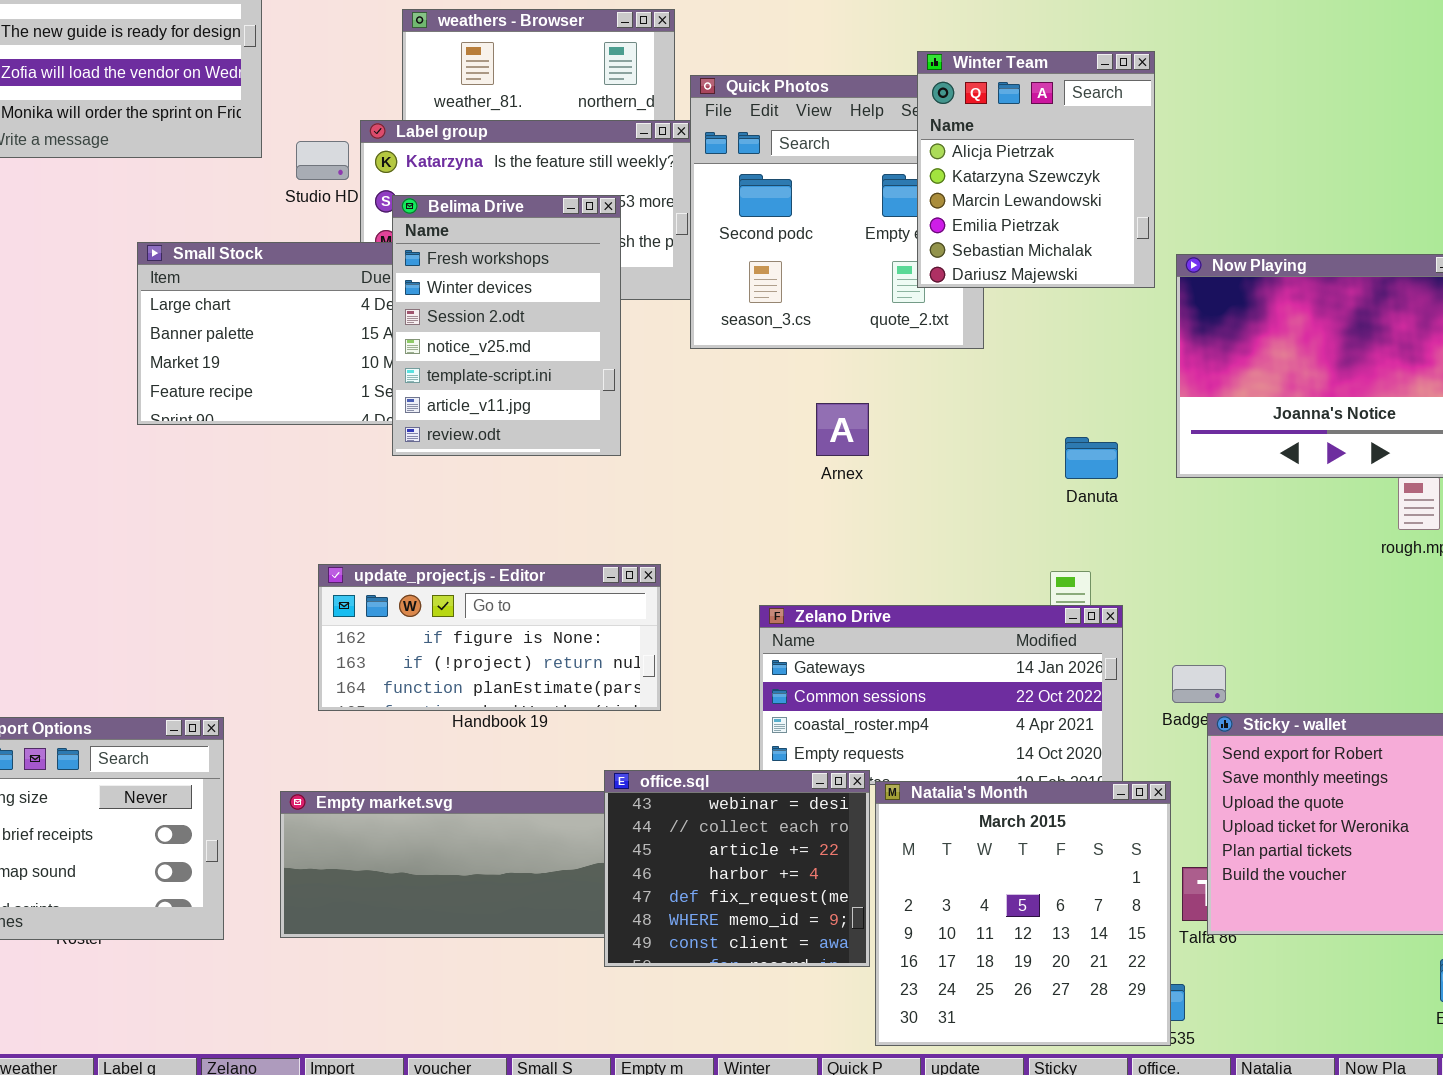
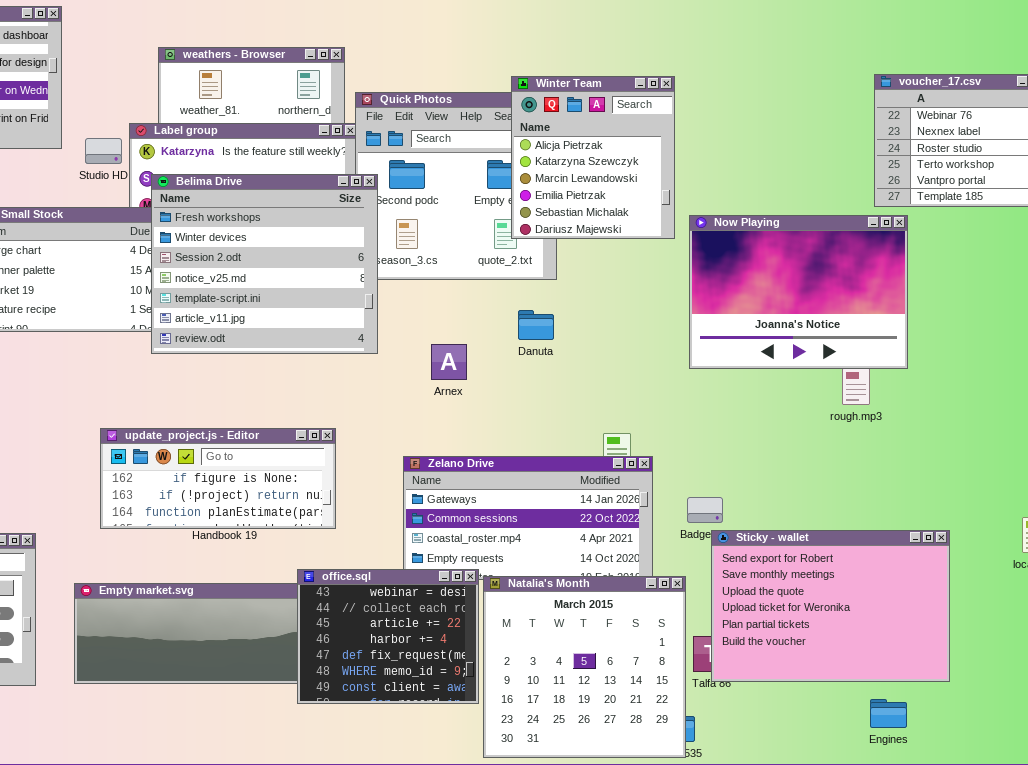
Belima Drive: [392,195,621,456] -> [151,174,378,354], resized
Arnex: [816,403,869,456] -> [431,344,467,380], moved
Danuta: [1065,437,1118,479] -> [518,310,554,340], moved

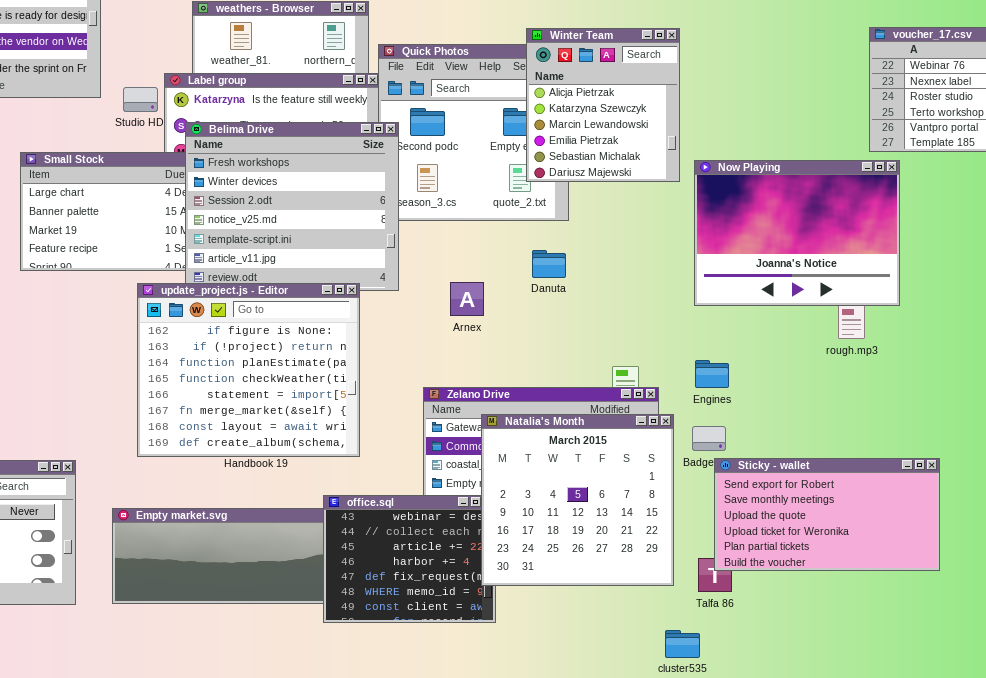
update_project.js - Editor: [100,428,336,529] -> [137,283,360,457], resized
Sticky - wallet: [711,530,950,682] -> [714,458,940,571], resized
Natalia's Month: [483,576,686,758] -> [481,414,674,586], moved
Engines: [870,699,907,728] -> [695,360,729,388], moved

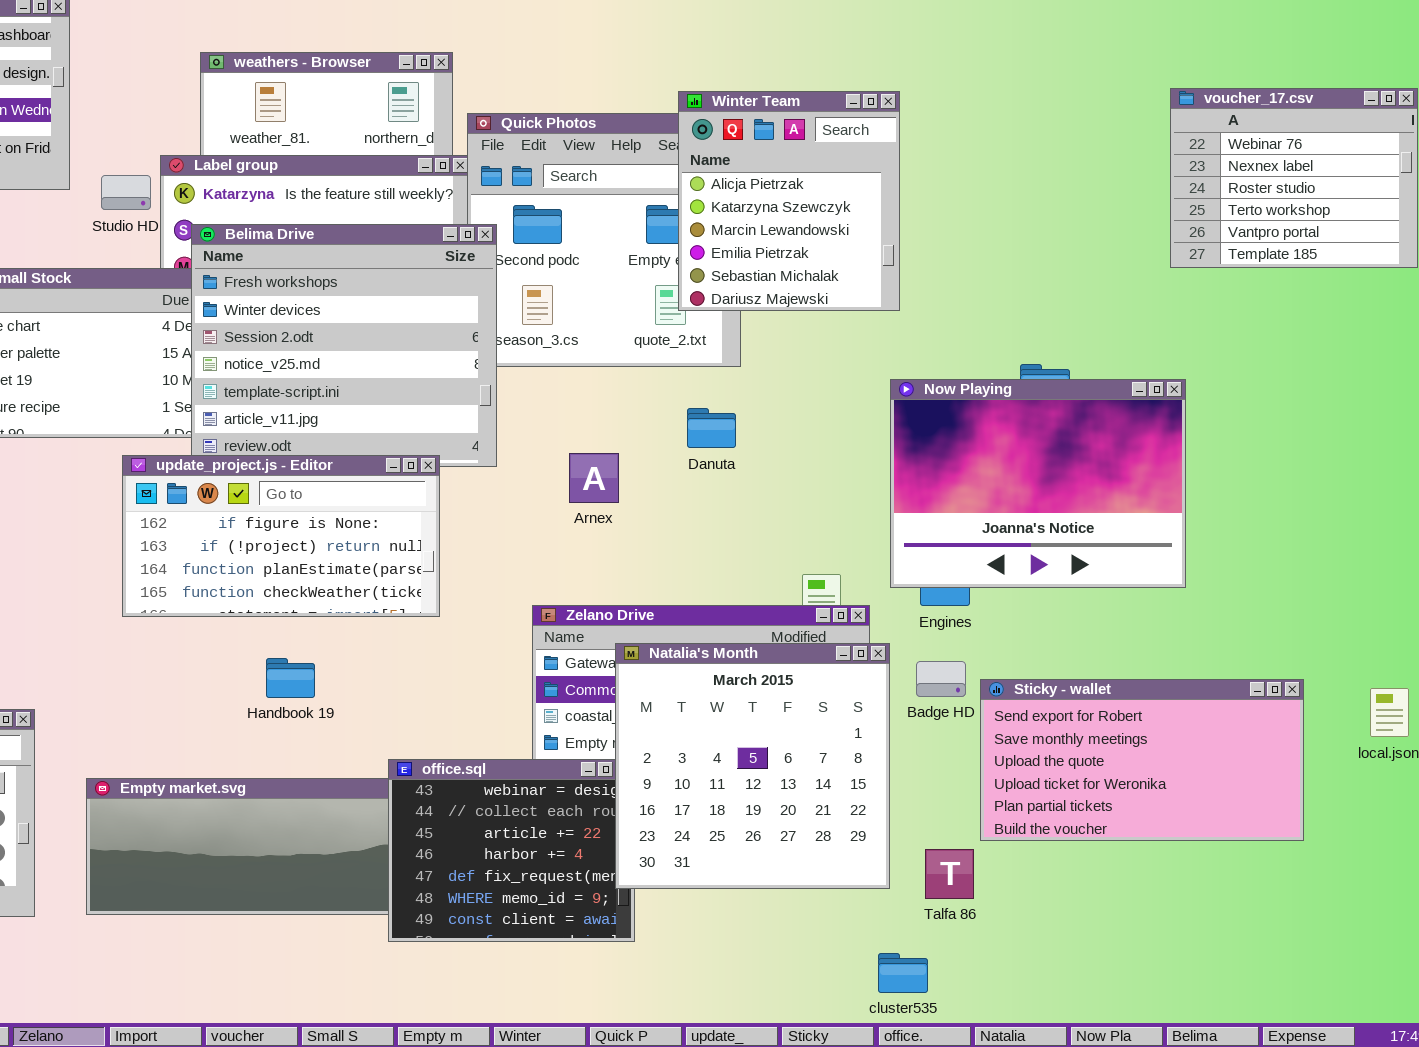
Now Playing: [694,160,900,306] -> [890,379,1186,588], moved
update_project.js - Editor: [137,283,360,457] -> [122,455,440,617], resized
Sticky - wallet: [714,458,940,571] -> [980,679,1304,841], moved

